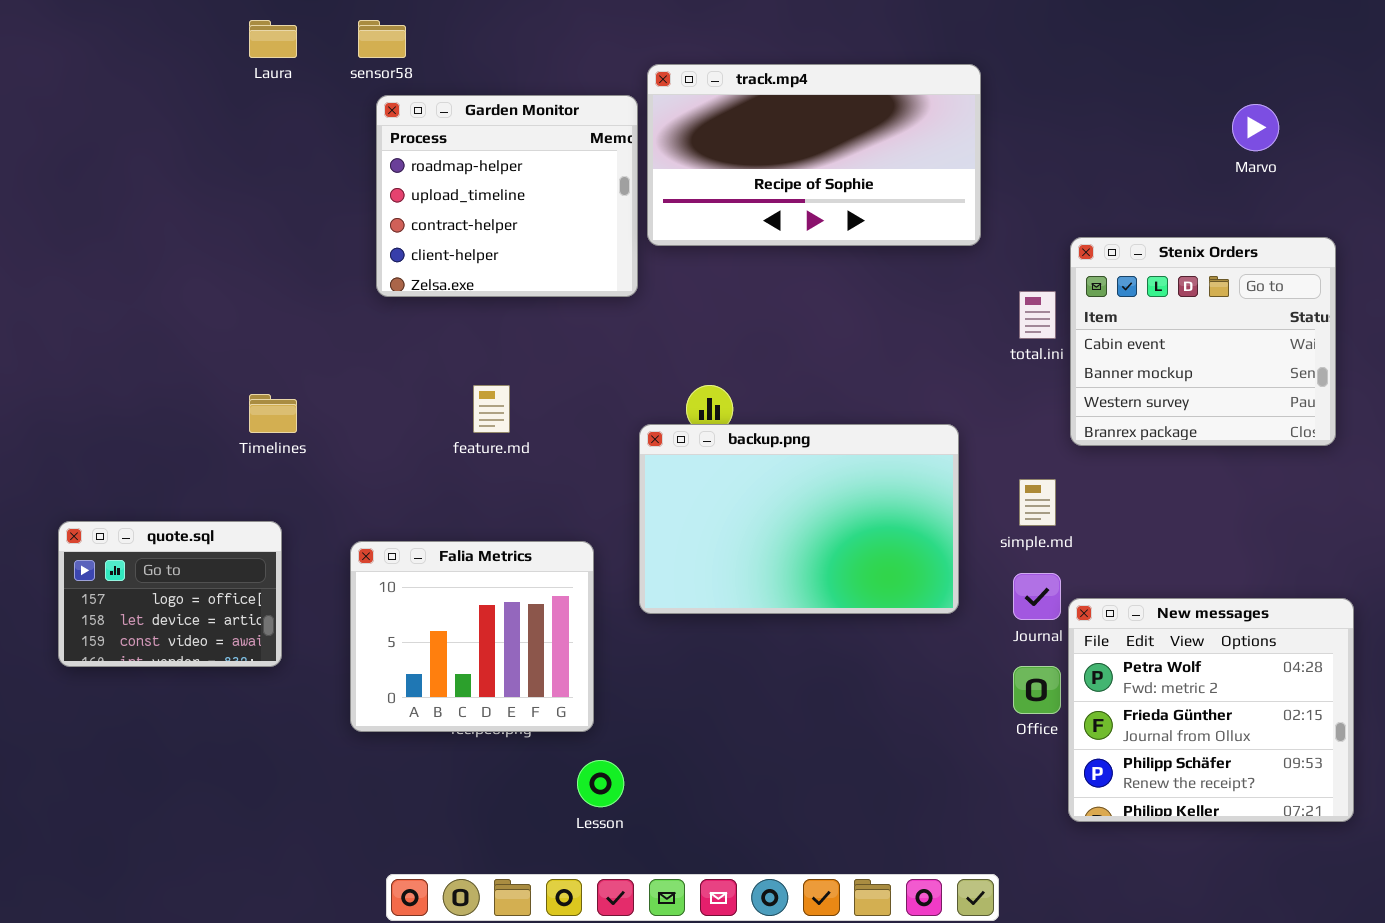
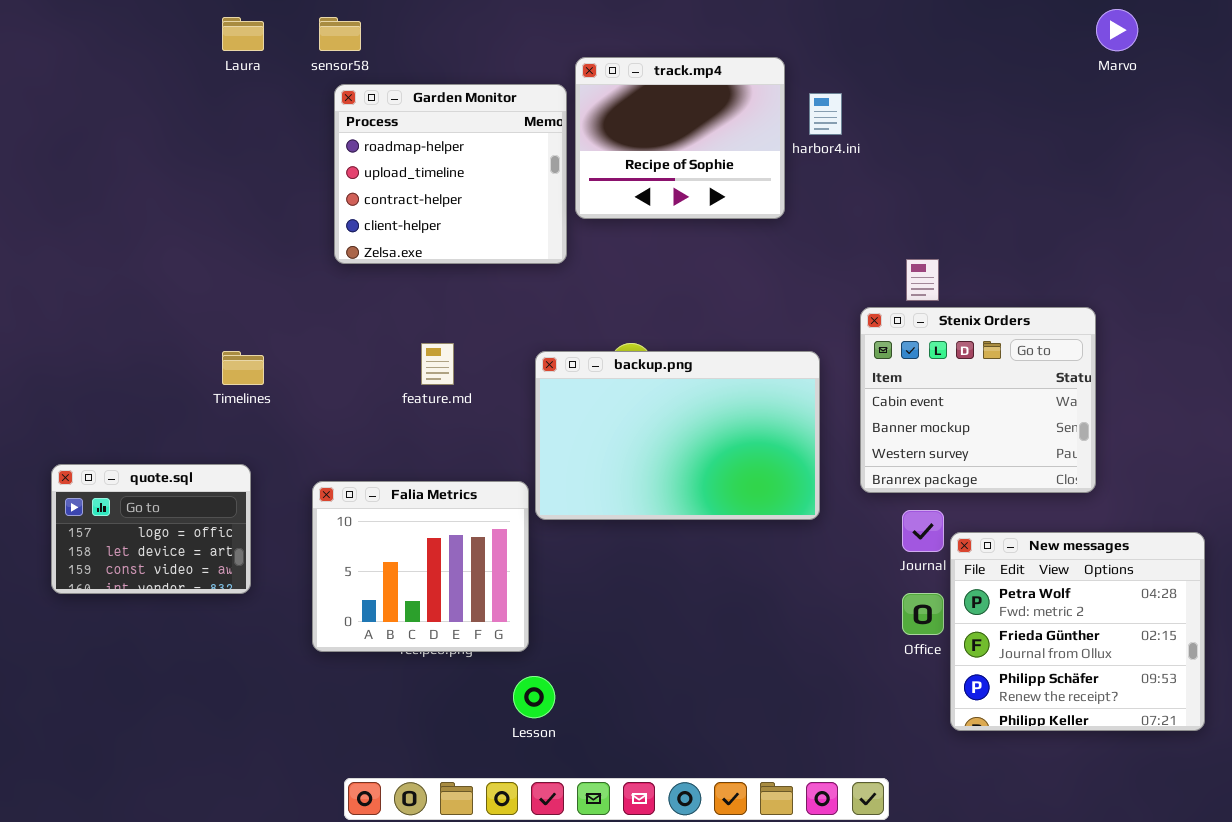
track.mp4: [647,64,981,246] -> [575,57,785,219], resized
Marvo: [1232,104,1279,151] -> [1096,9,1138,51], moved
Stenix Orders: [1070,237,1336,446] -> [860,307,1096,493], moved
backup.png: [639,424,959,614] -> [535,351,820,520], moved

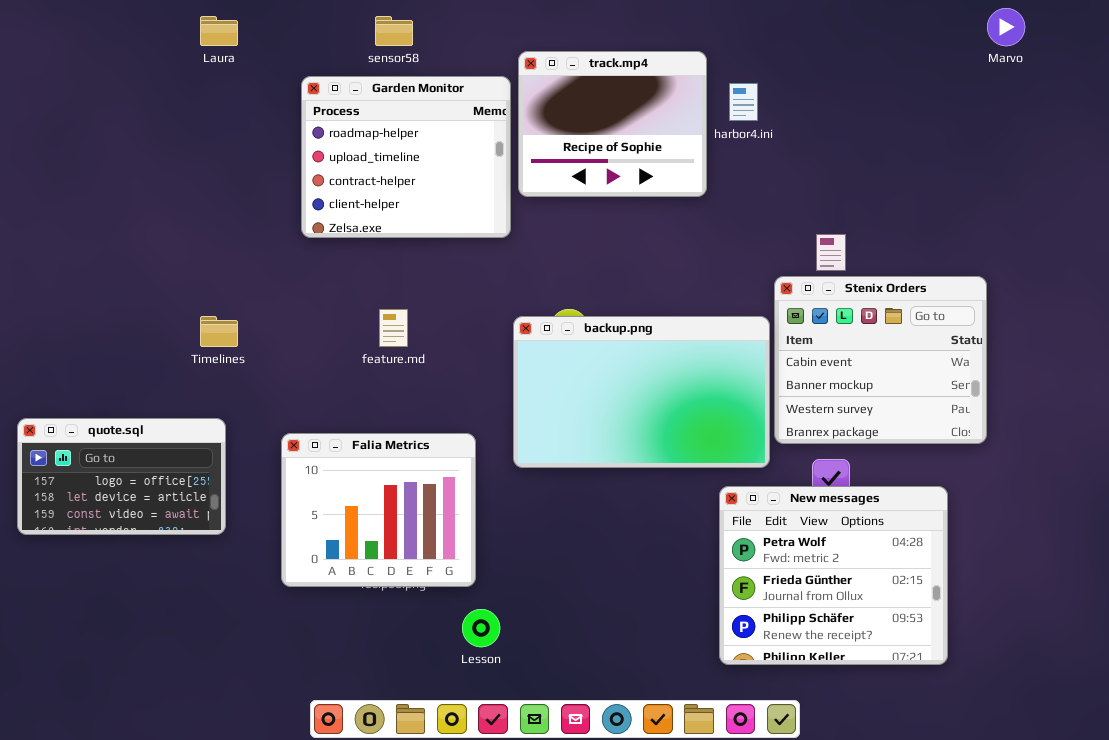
sensor58: [319,17,361,51] -> [375,16,413,46], moved
backup.png: [535,351,820,520] -> [513,316,770,468], moved
quote.sql: [51,464,251,594] -> [17,418,226,535], resized
New messages: [950,532,1205,731] -> [719,486,948,665], moved

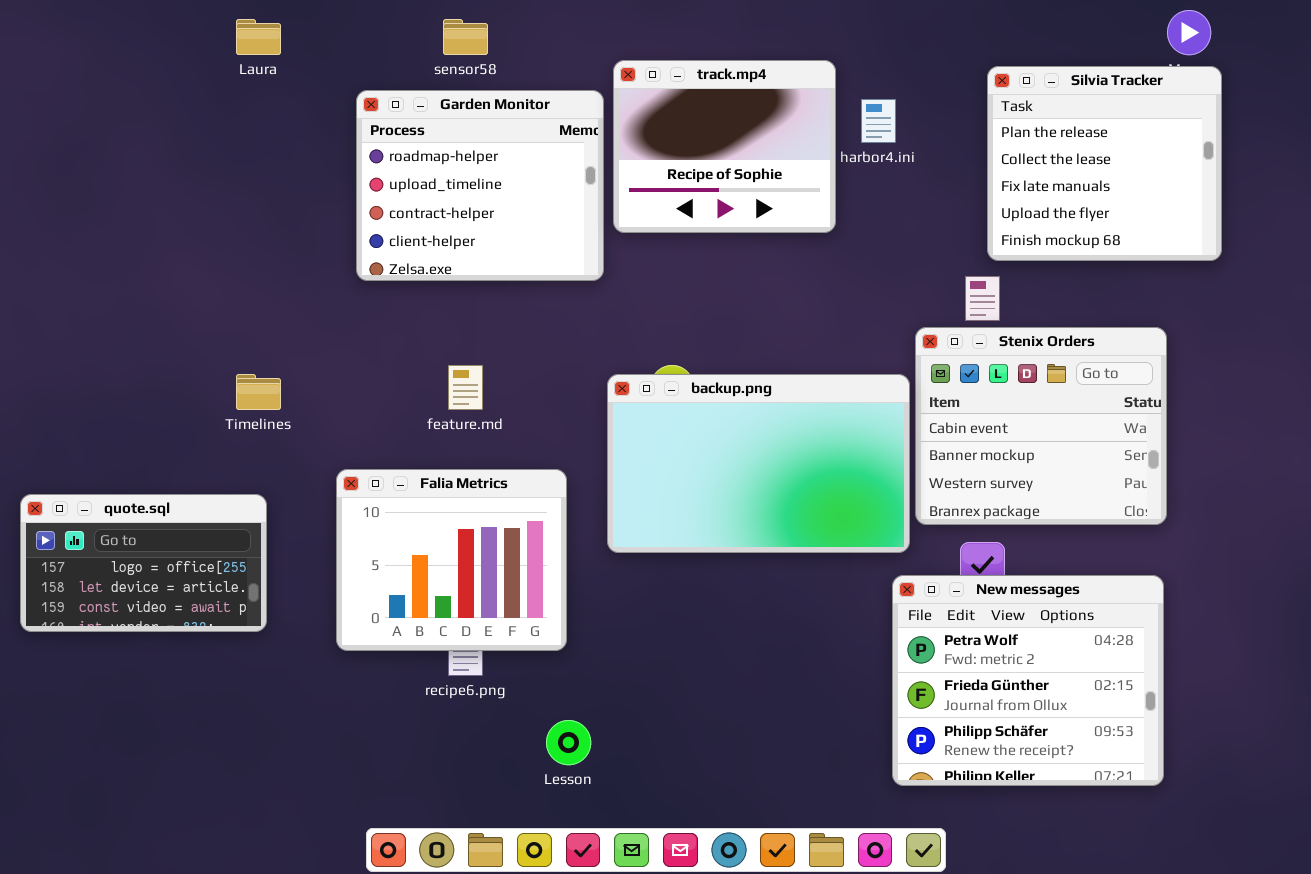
Silvia Tracker: none -> [987,66,1222,261], opened
Falia Metrics: [281,433,476,587] -> [336,469,567,651], moved
New messages: [719,486,948,665] -> [892,575,1164,786], moved

